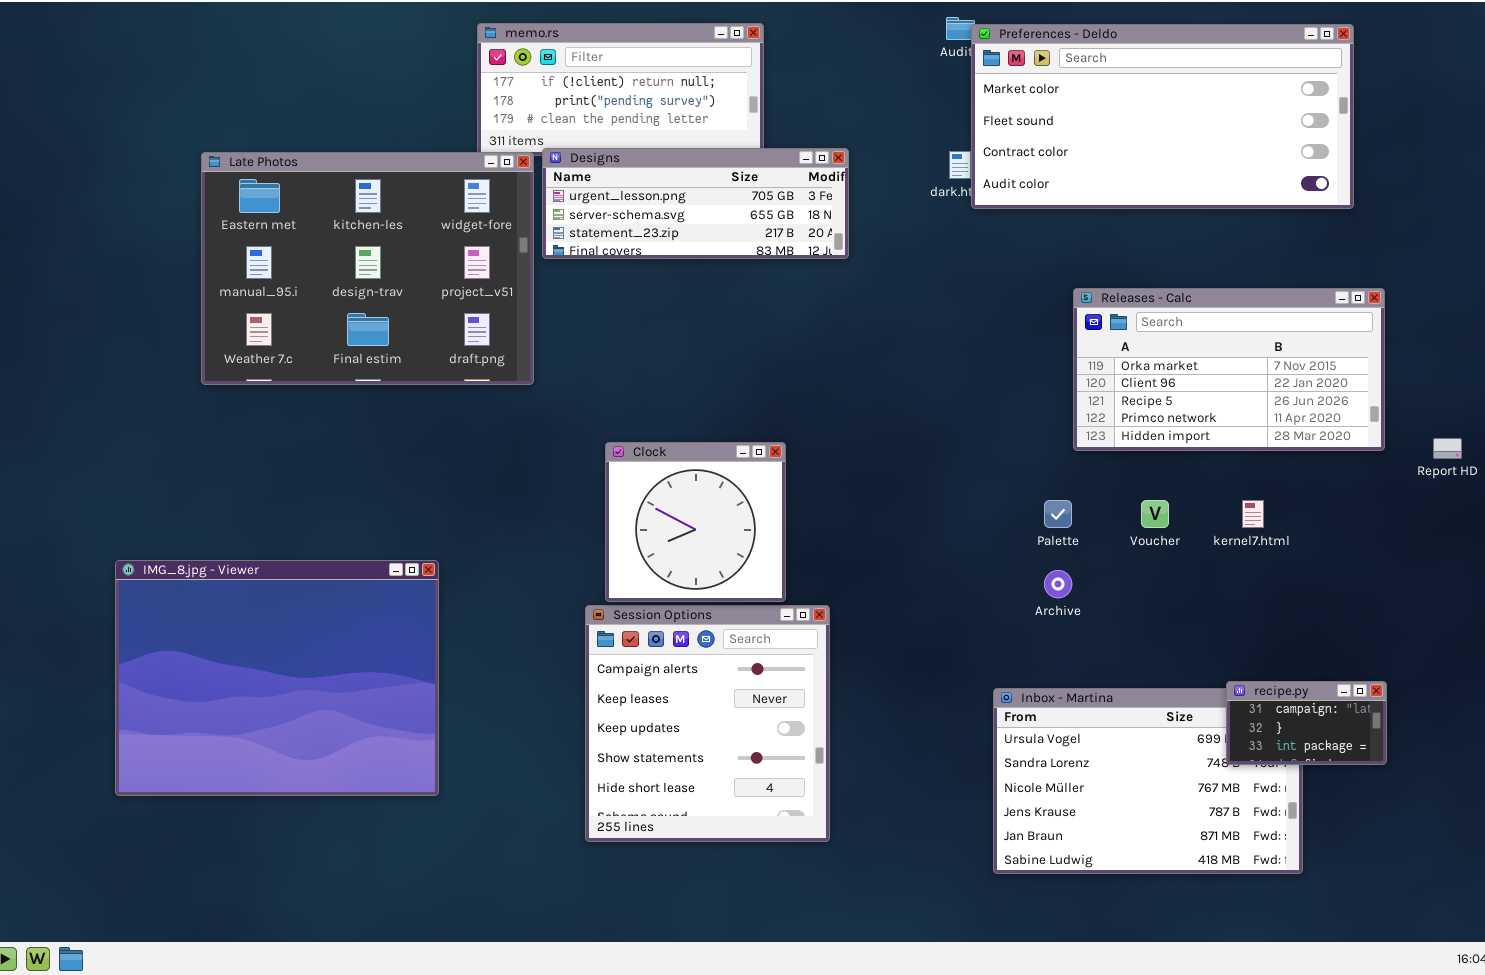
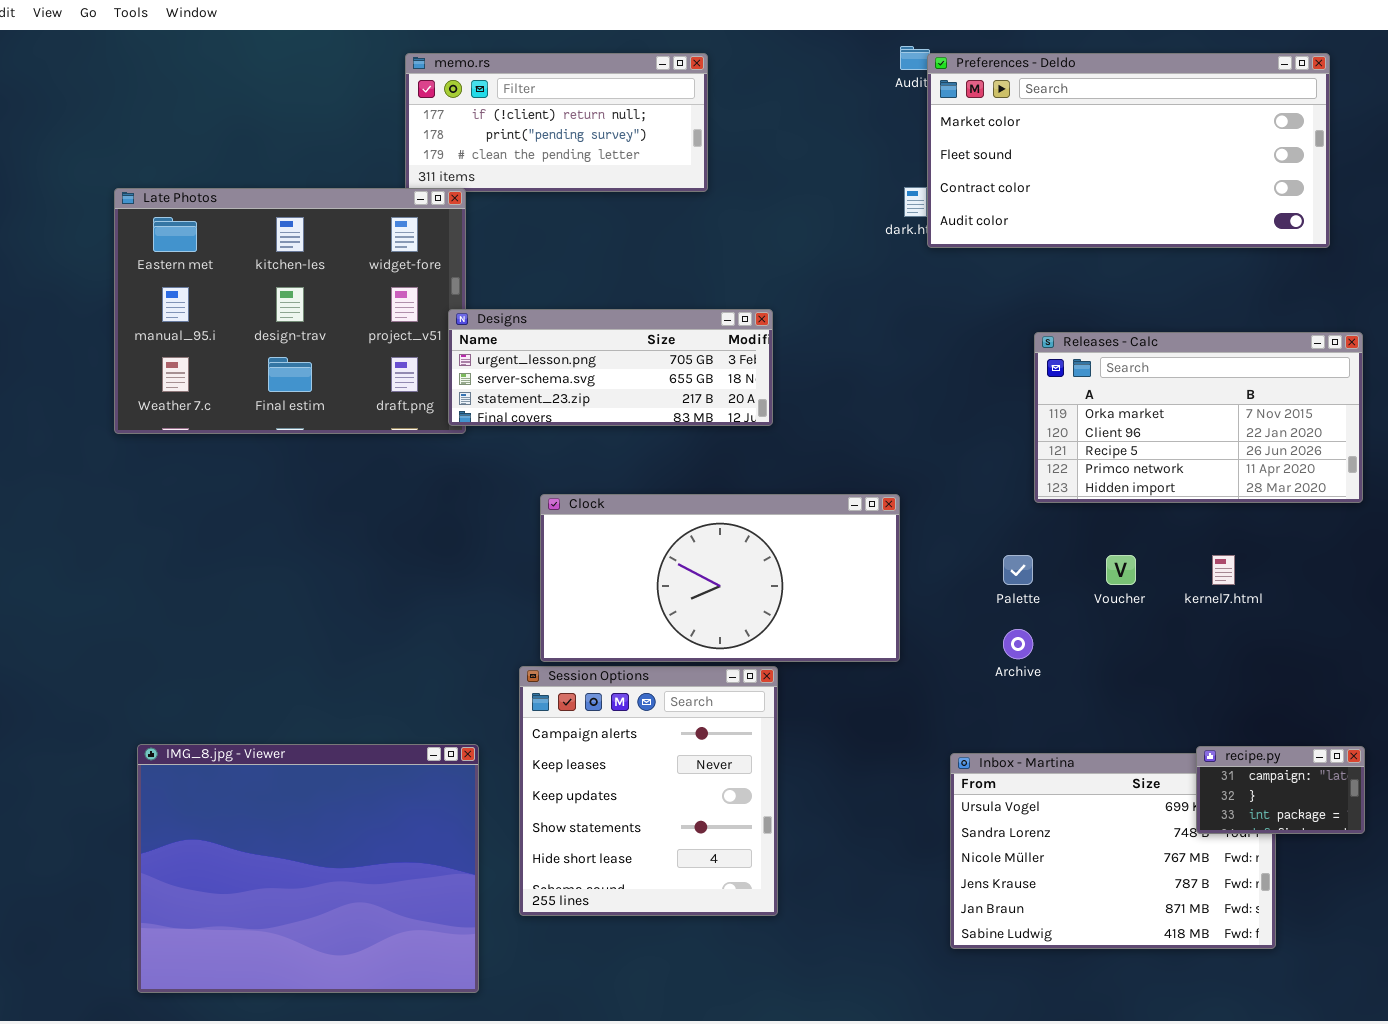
Designs: [542,148,849,259] -> [448,309,773,426], moved
Clock: [605,442,786,602] -> [540,494,900,662], resized
IMG_8.jpg - Viewer: [115,560,439,796] -> [137,744,479,993], moved

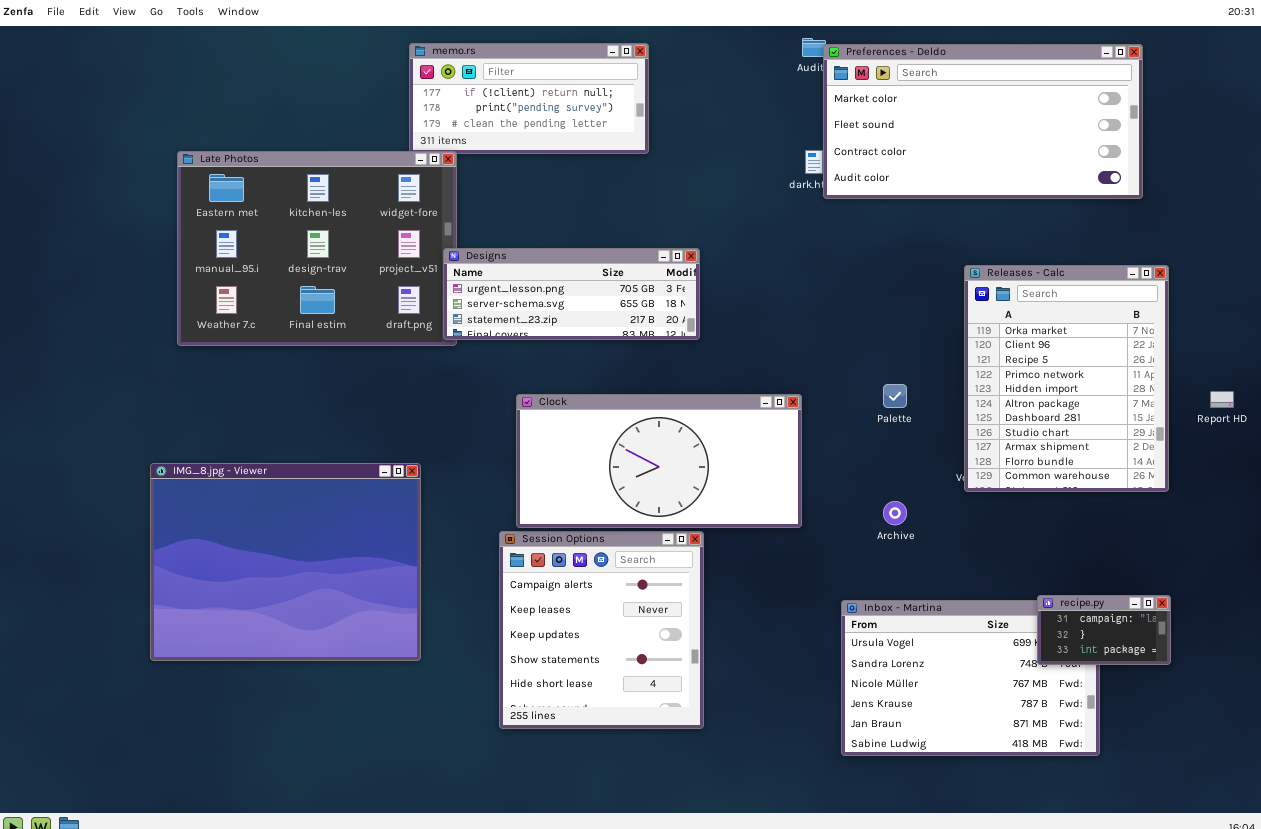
Releases - Calc: [1034,332,1363,503] -> [964,265,1169,492], resized
Palette: [1003,555,1033,585] -> [883,384,907,408], moved
IMG_8.jpg - Viewer: [137,744,479,993] -> [150,463,421,661], moved

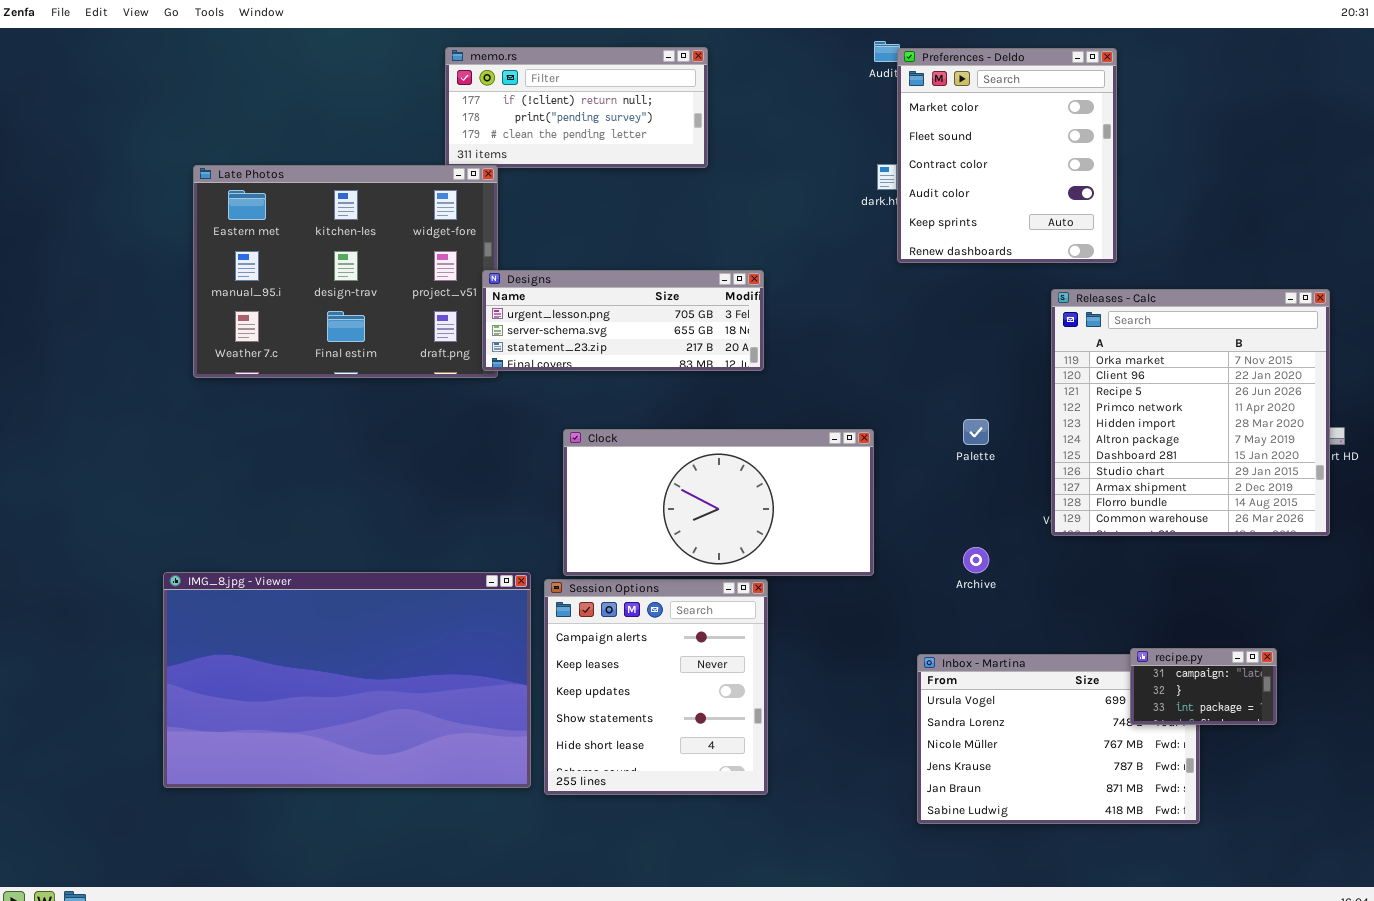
Preferences - Deldo: [823,44,1143,199] -> [897,48,1117,263], resized
Releases - Calc: [964,265,1169,492] -> [1051,289,1330,536], resized
IMG_8.jpg - Viewer: [150,463,421,661] -> [163,572,531,788], moved, resized

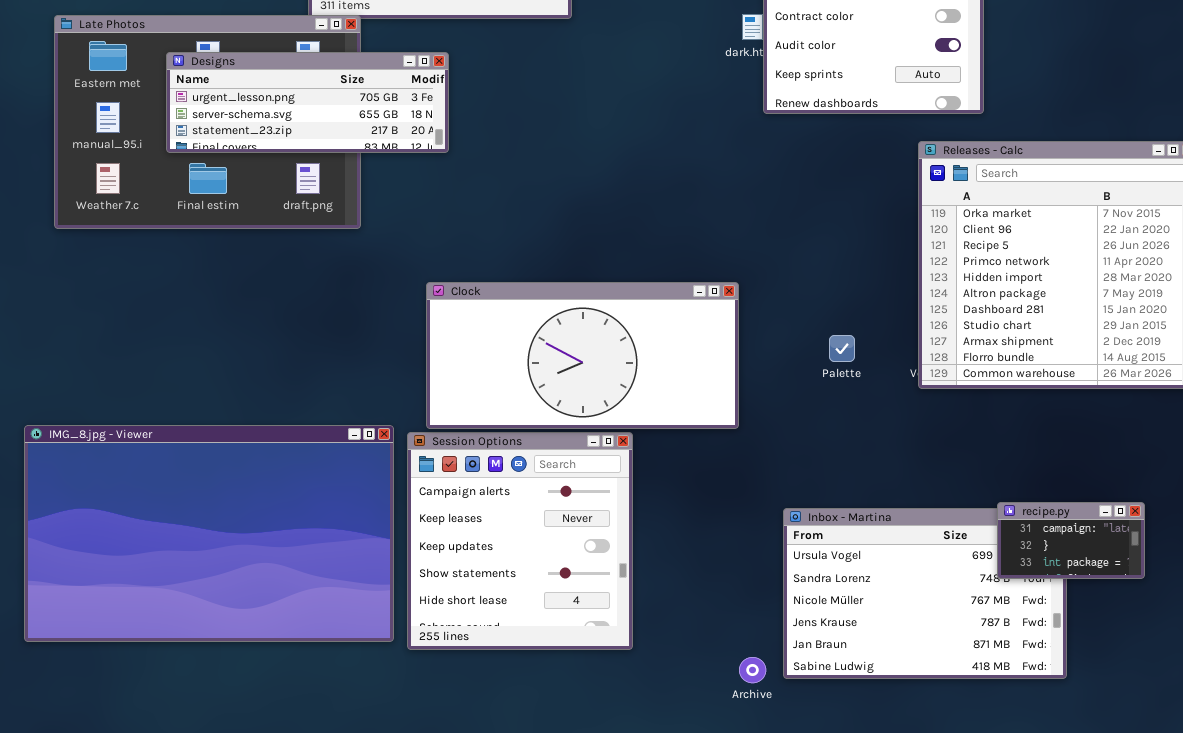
Designs: [482,270,764,371] -> [166,52,449,153], moved
Palette: [963,419,989,445] -> [829,335,855,362], moved
Archive: [963,547,989,573] -> [739,657,766,683], moved

